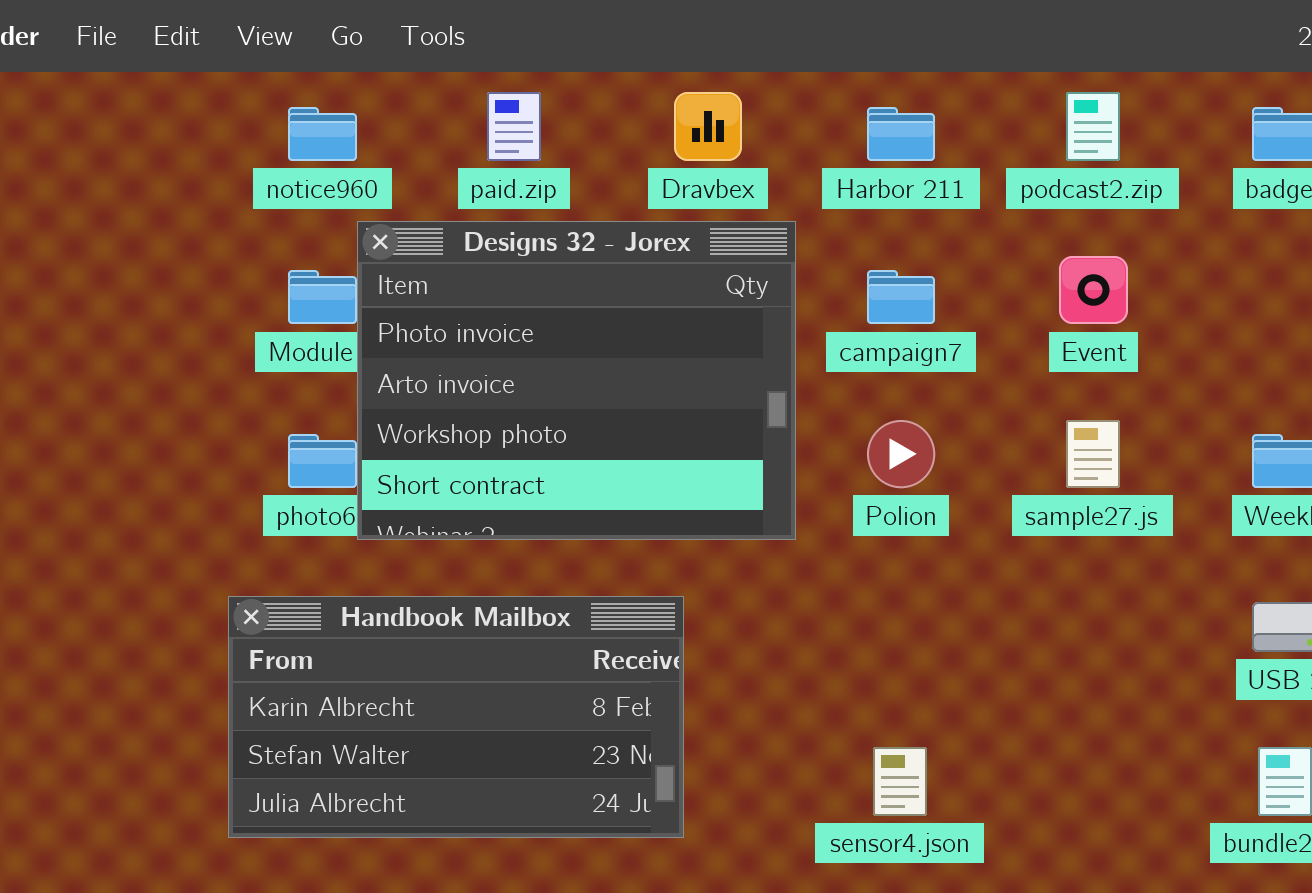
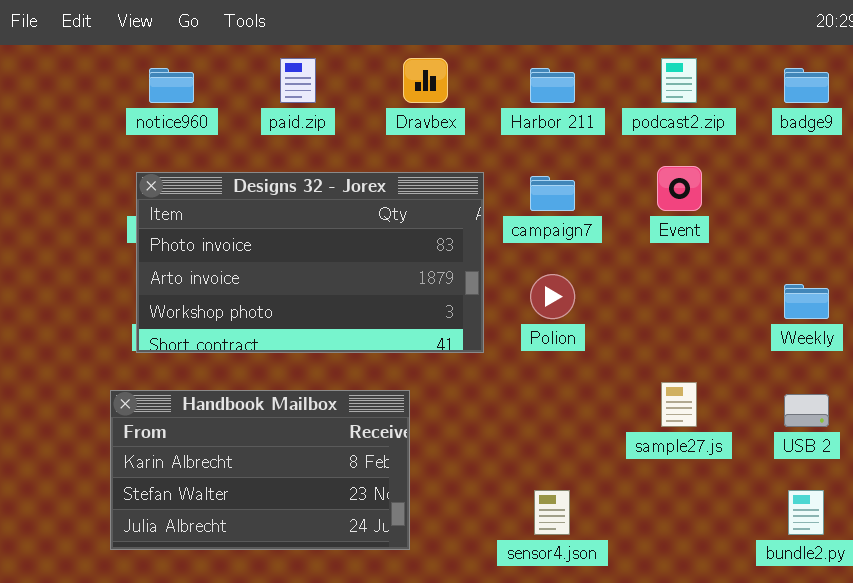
Designs 32 - Jorex: [357,221,796,540] -> [136,172,484,353], resized
sample27.js: [1066,420,1120,488] -> [661,382,697,427], moved

